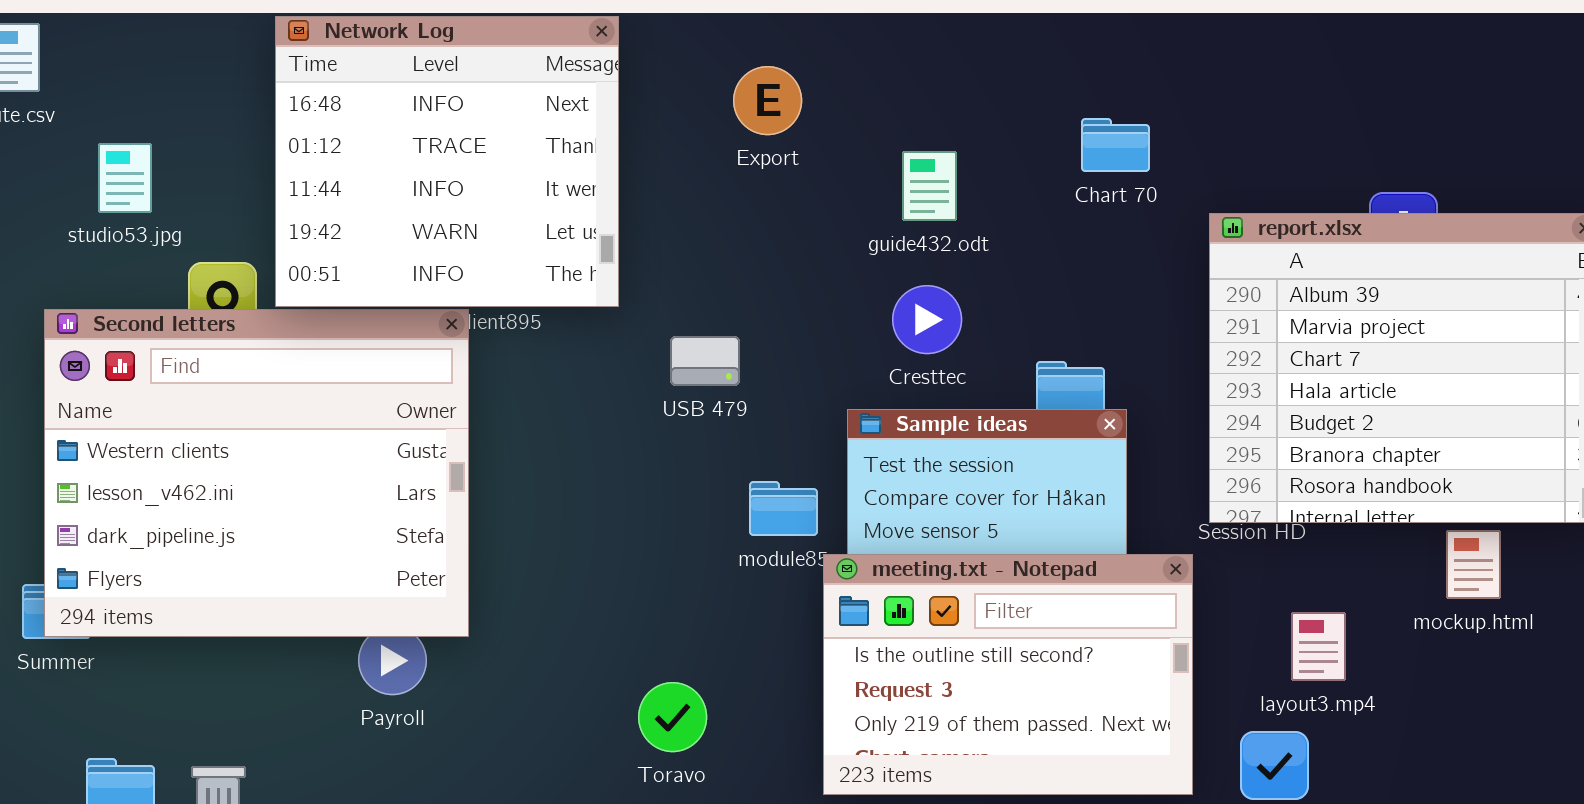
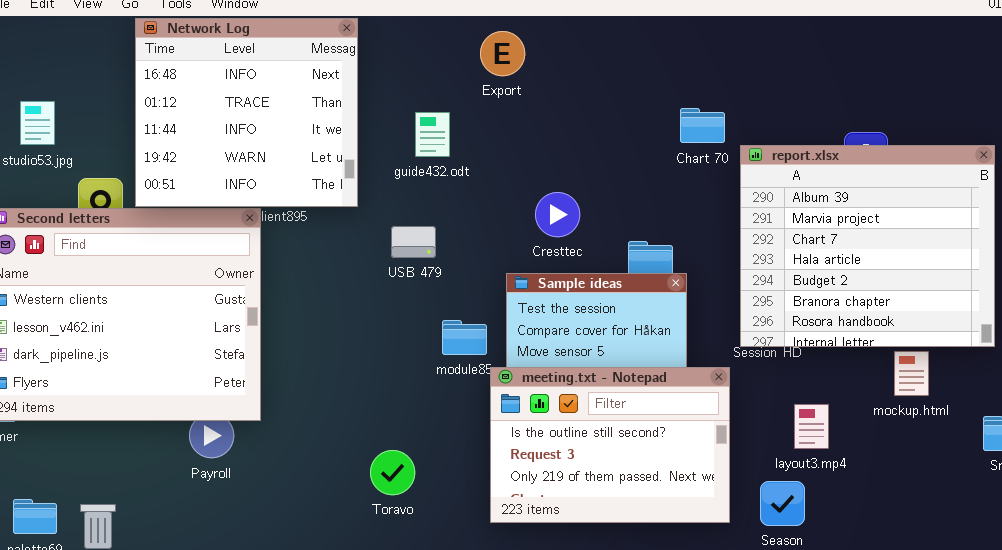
Export: [733,66,802,135] -> [480,31,525,76], moved
Chart 70: [1081,118,1150,172] -> [680,108,725,143], moved
guide432.odt: [902,151,957,221] -> [415,112,450,157], moved

